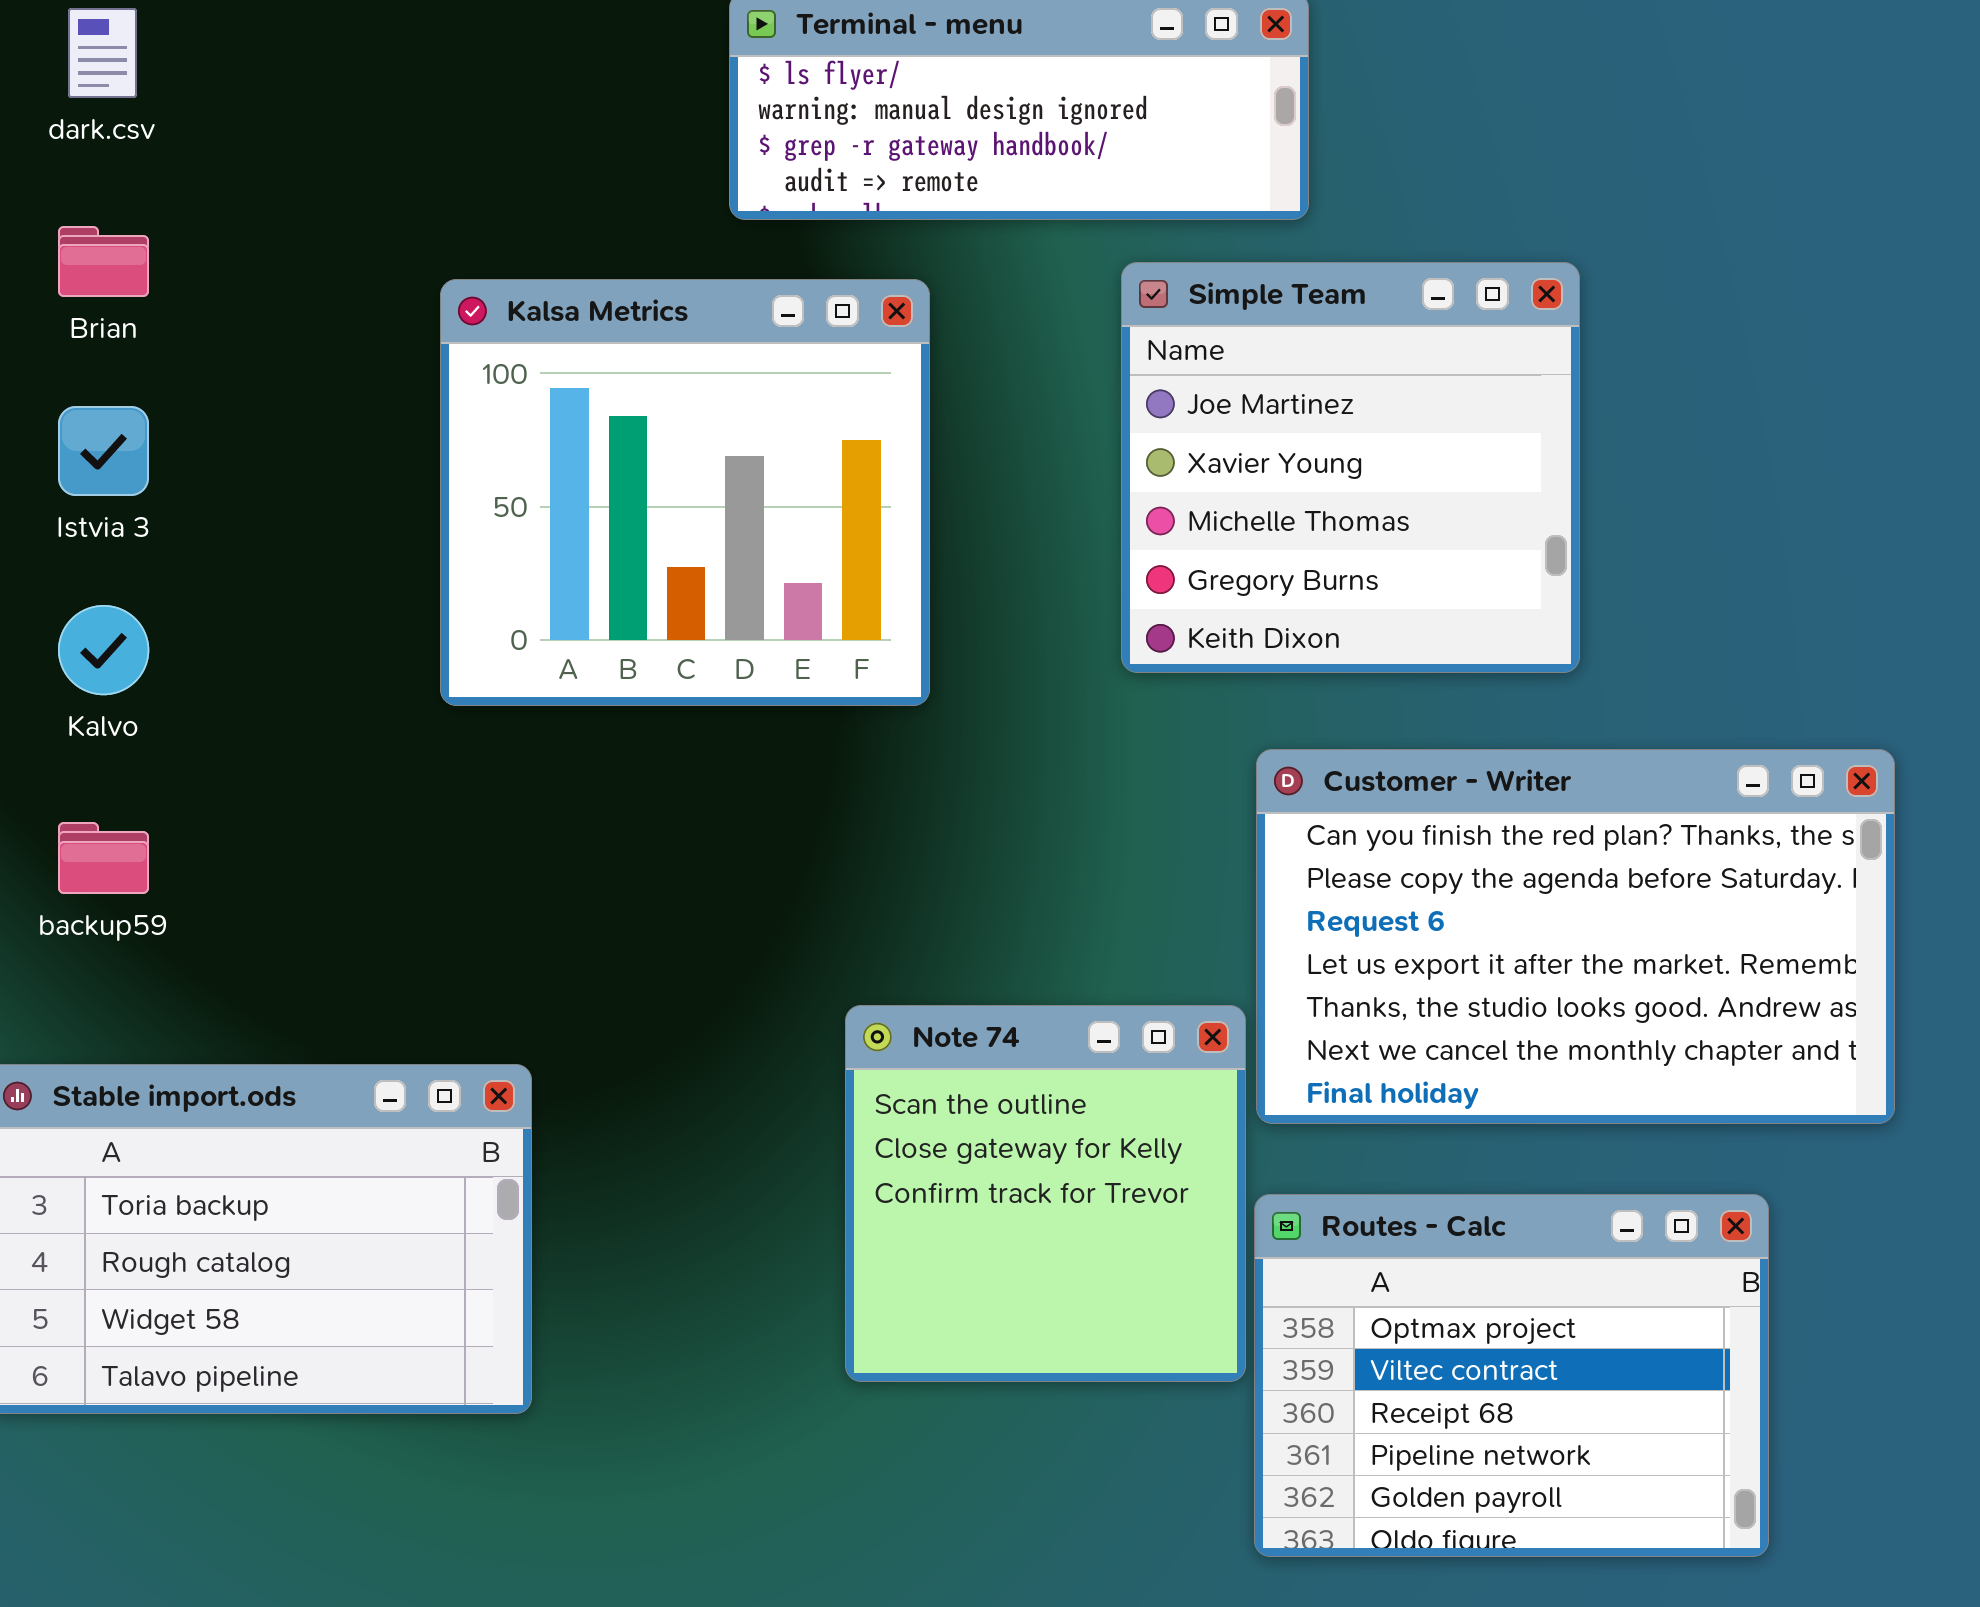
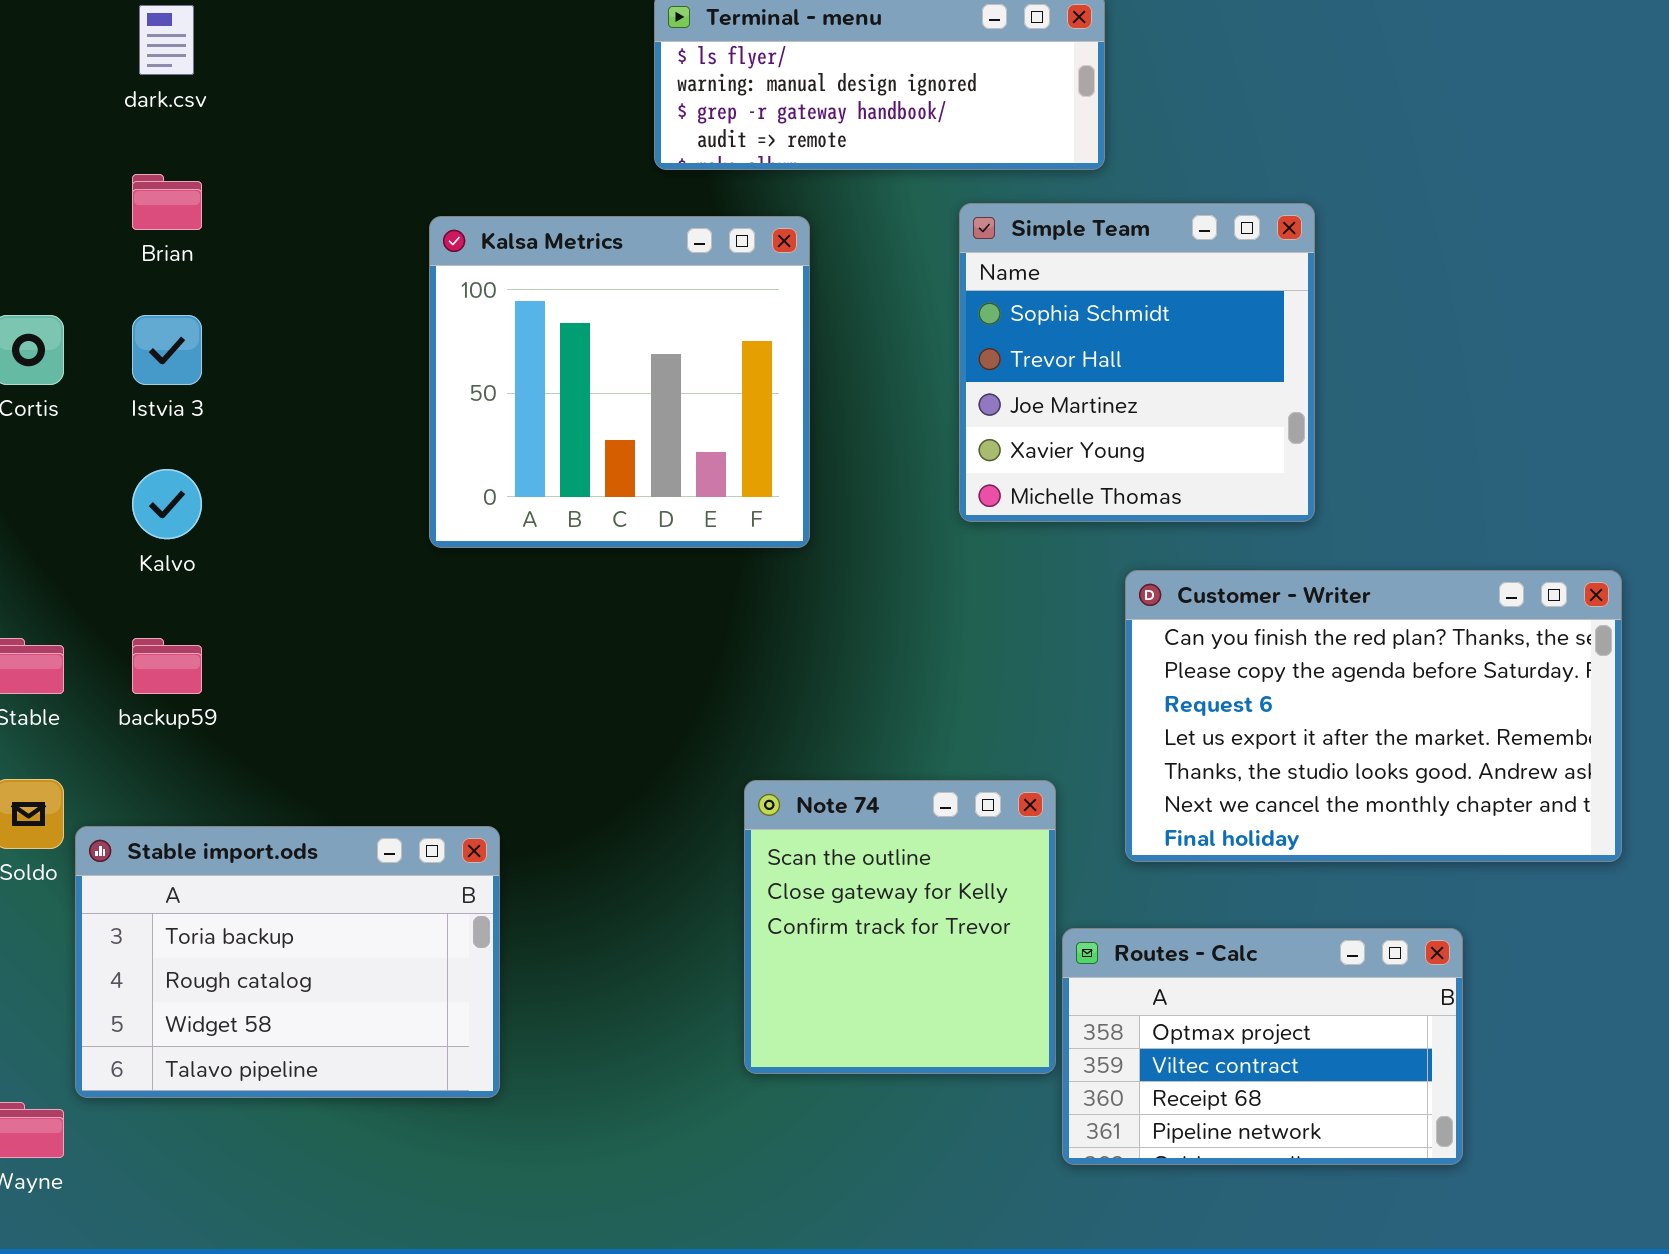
Simple Team: [1121,262,1580,673] -> [959,203,1315,522], scrolled up 2 rows
Customer - Writer: [1256,749,1895,1124] -> [1125,570,1622,862], moved
Routes - Calc: [1254,1194,1769,1557] -> [1062,928,1463,1165], resized

